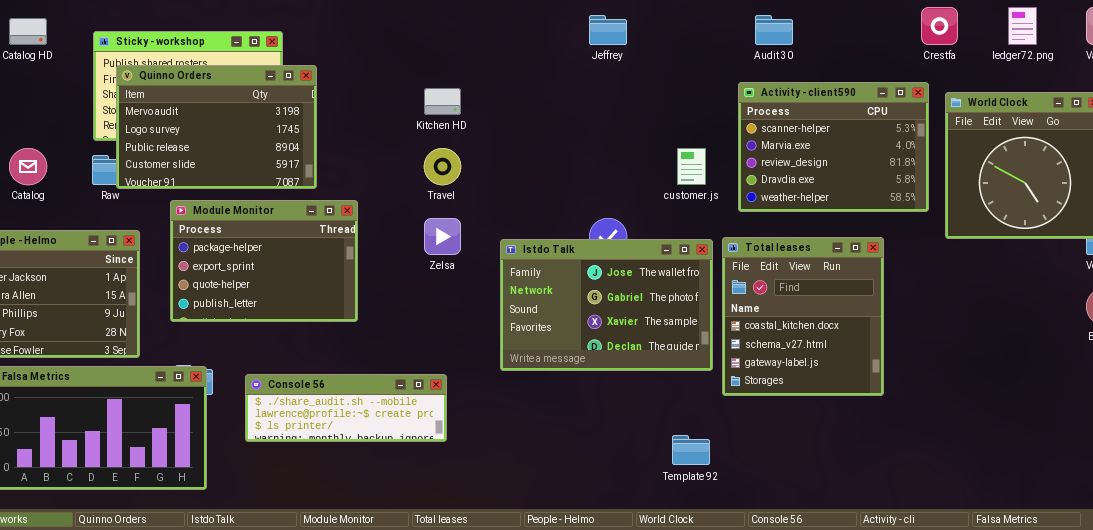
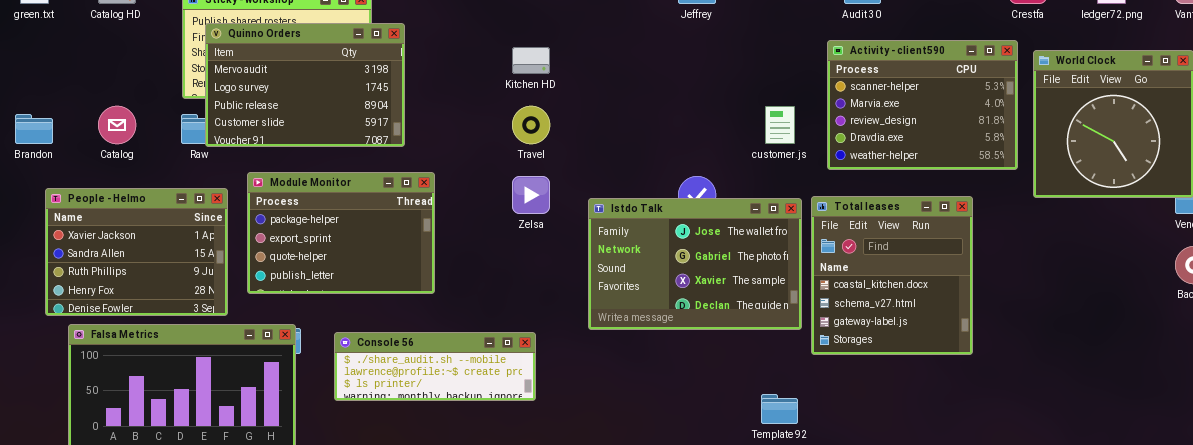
Module Monitor: [170,200,358,322] -> [247,172,435,294], moved

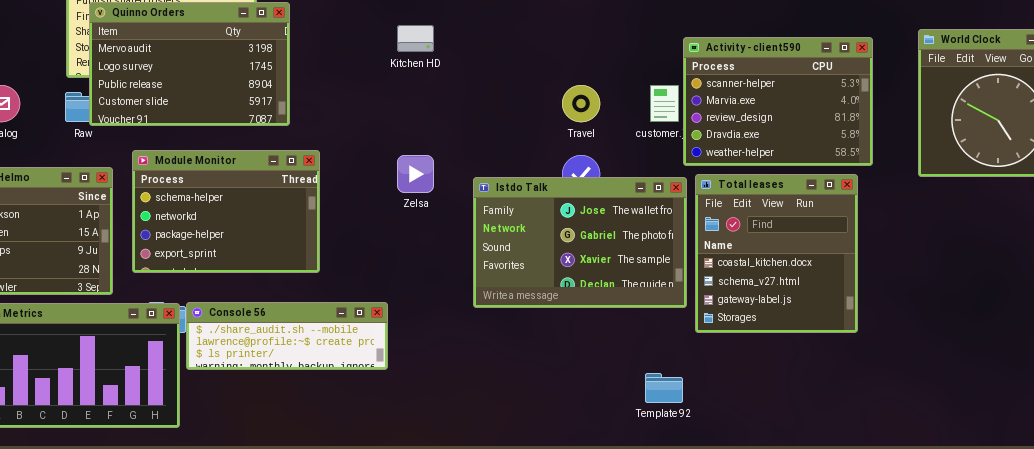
Activity - client590: [827,40,1018,170] -> [683,37,873,166], moved
Travel: [512,106,550,144] -> [562,85,600,122], moved
Module Monitor: [247,172,435,294] -> [132,150,320,273], scrolled up 2 rows
Console 56: [334,332,536,401] -> [186,302,388,370], moved

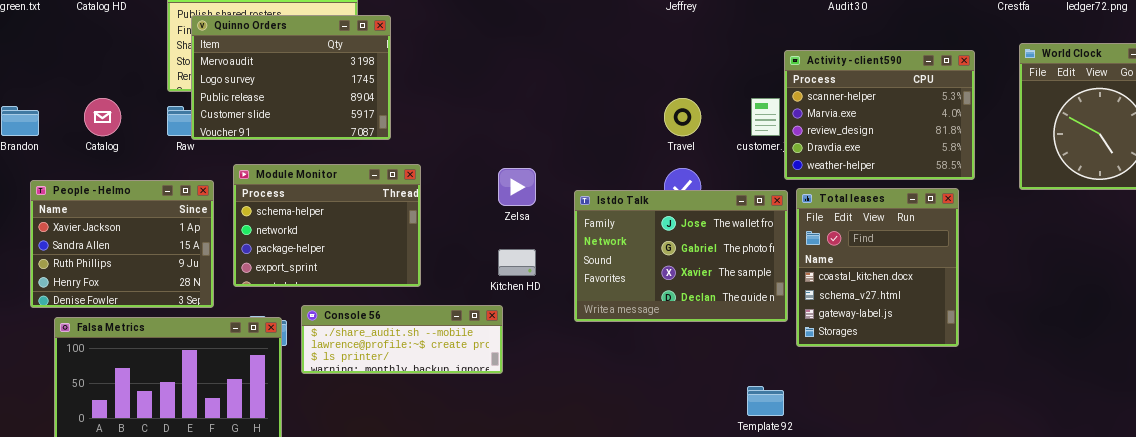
Kitchen HD: [397,25,434,52] -> [498,249,536,276], moved
Console 56: [186,302,388,370] -> [301,305,503,374], moved

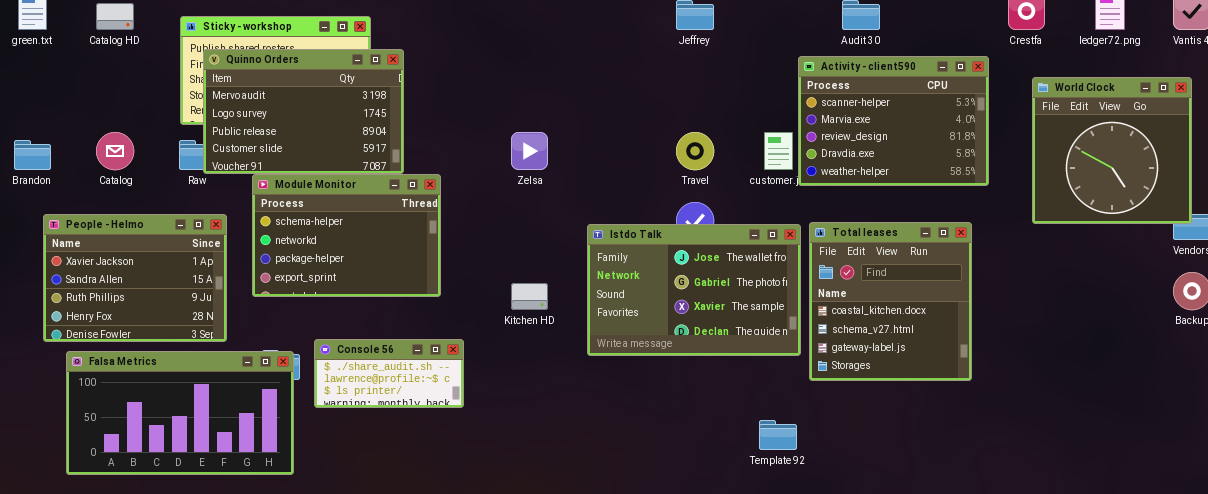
Activity - client590: [784,50,975,180] -> [798,56,989,186], moved
Module Monitor: [233,164,421,287] -> [252,174,441,297], moved
Zelsa: [498,168,536,206] -> [511,132,548,170], moved
Console 56: [301,305,503,374] -> [314,339,464,408], resized

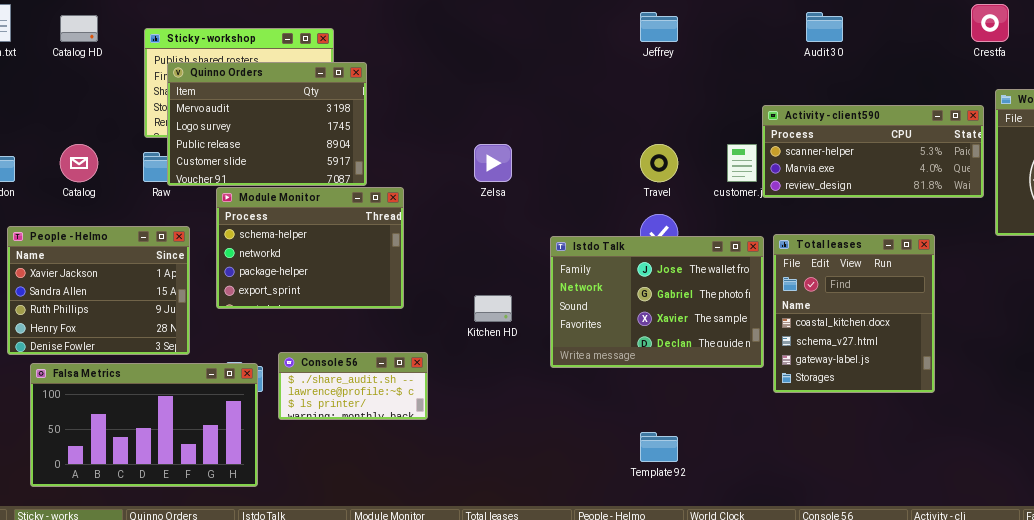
Activity - client590: [798,56,989,186] -> [762,105,984,198], resized
Template 92: [759,420,797,450] -> [640,432,678,462], moved

